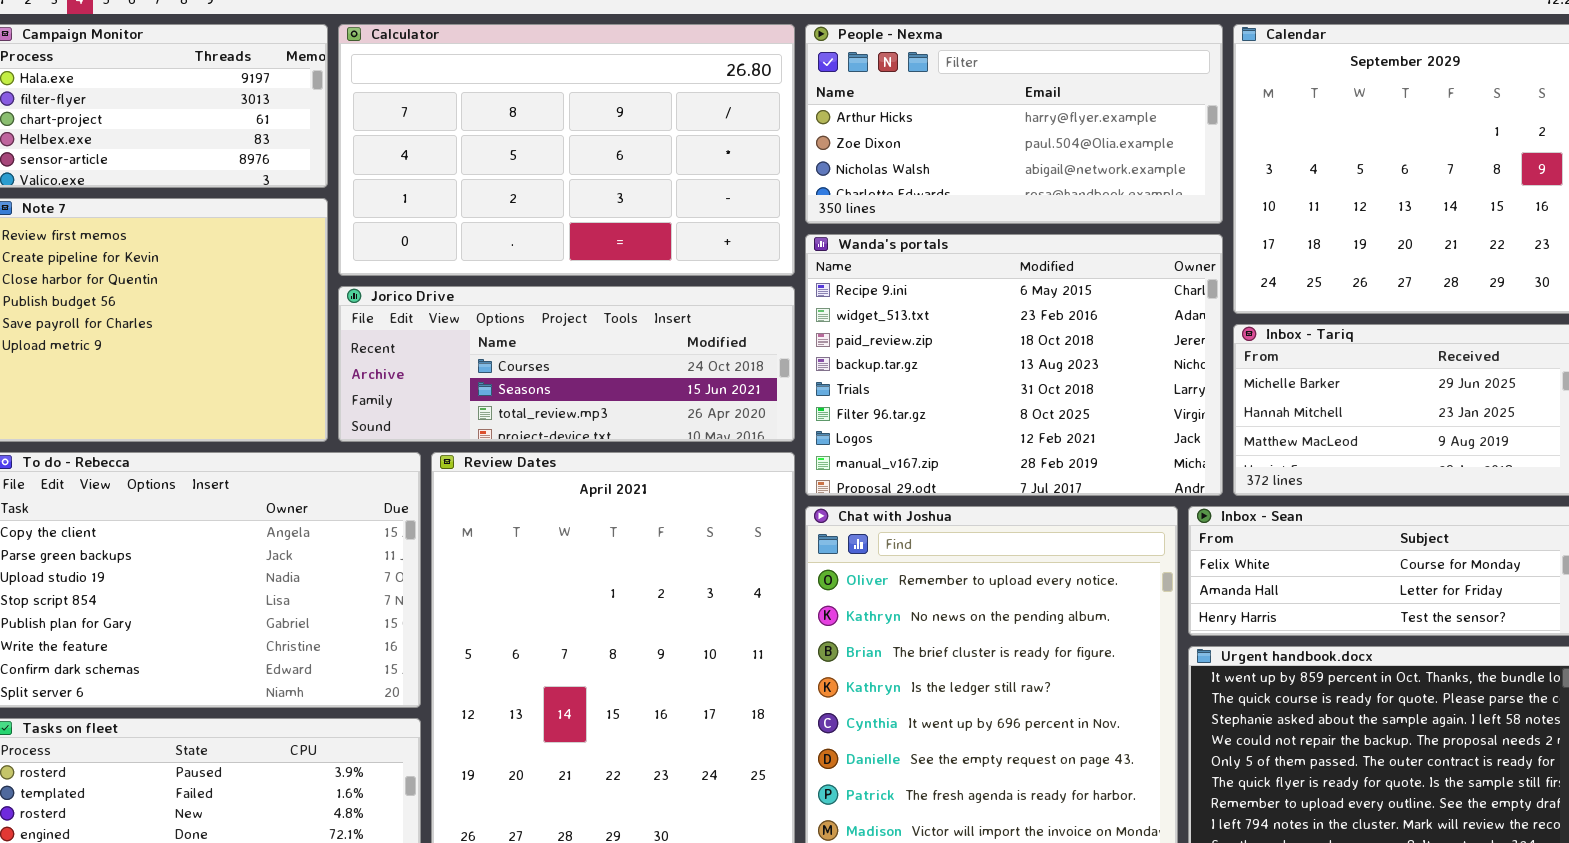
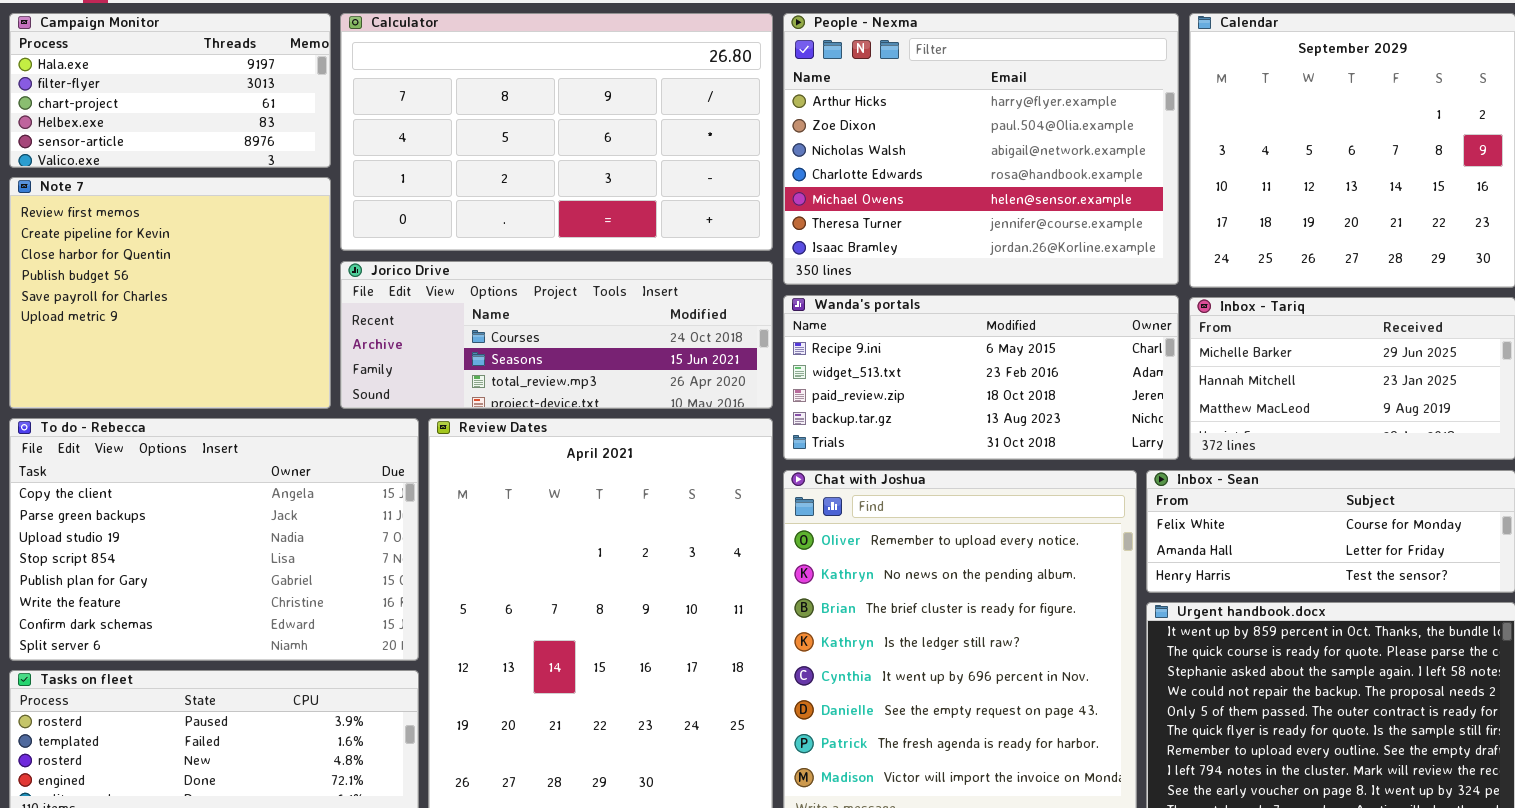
People - Nexma: [805,24,1223,224] -> [783,13,1179,285], resized
Wanda's portals: [805,234,1223,496] -> [783,295,1179,460], resized

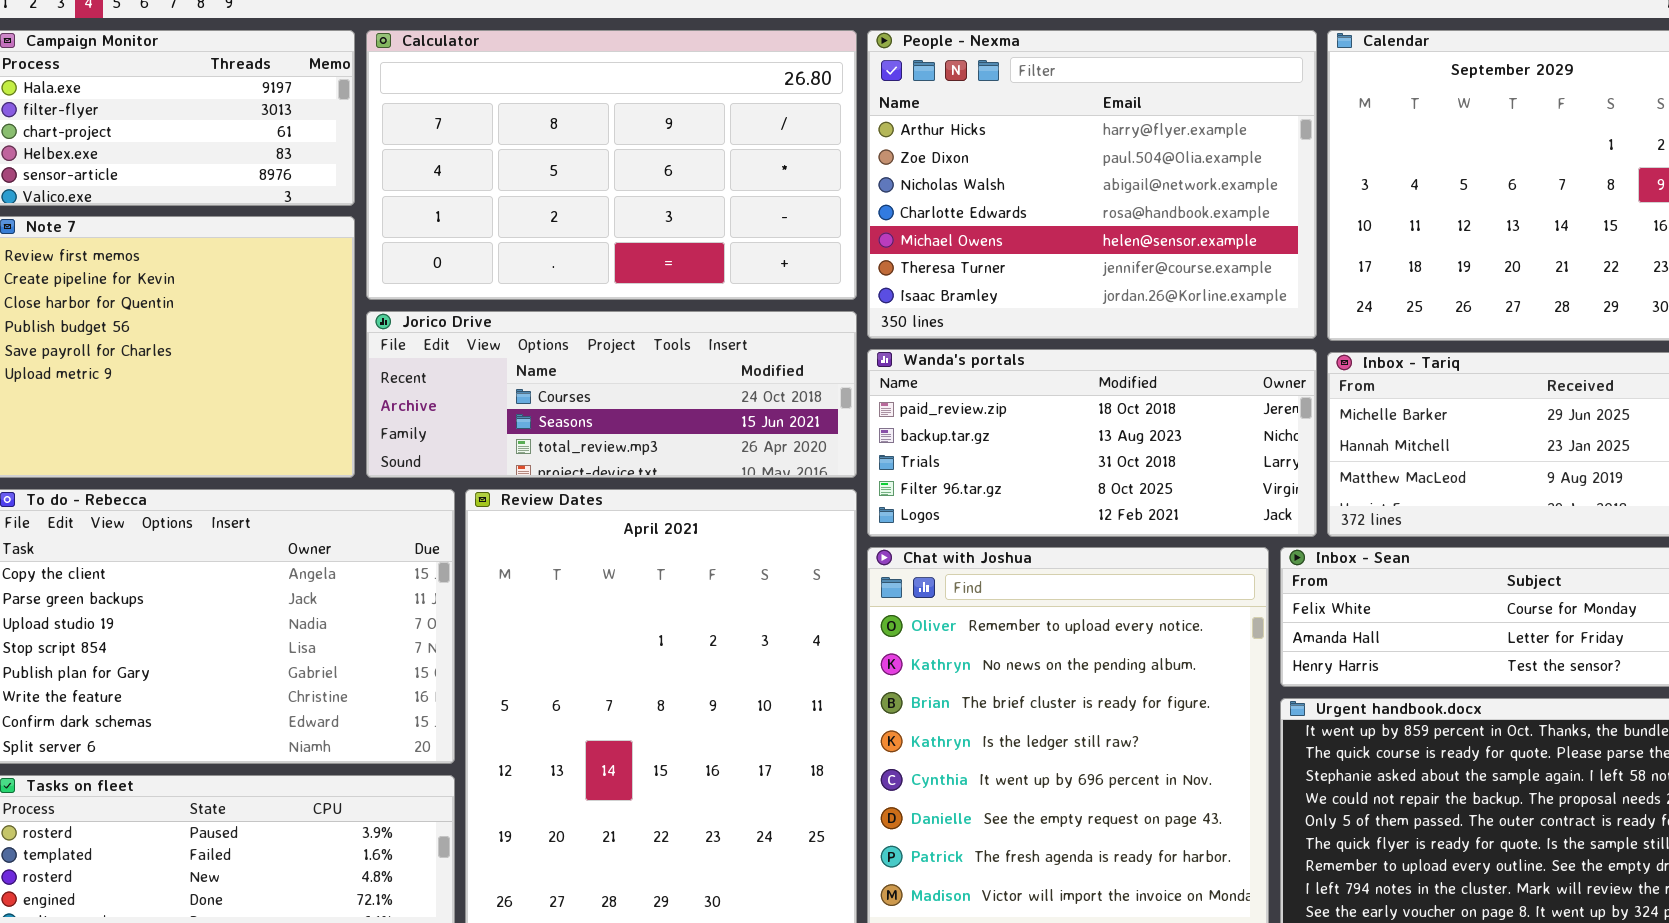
Wanda's portals: [783,295,1179,460] -> [867,349,1317,537], scrolled down 2 rows

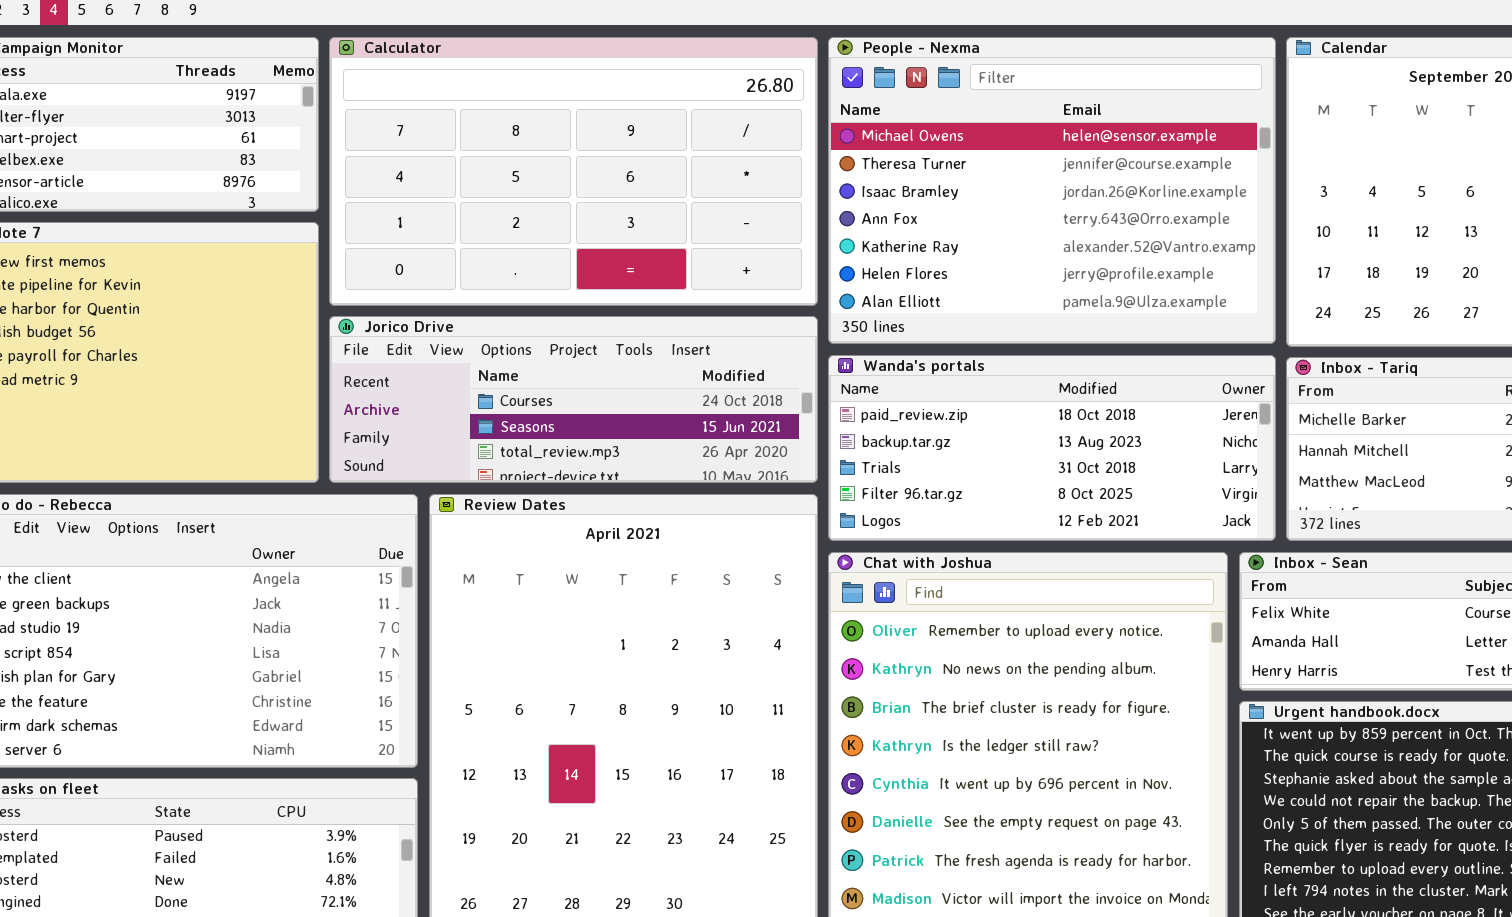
People - Nexma: [867,30,1317,339] -> [828,37,1276,344], scrolled down 4 rows

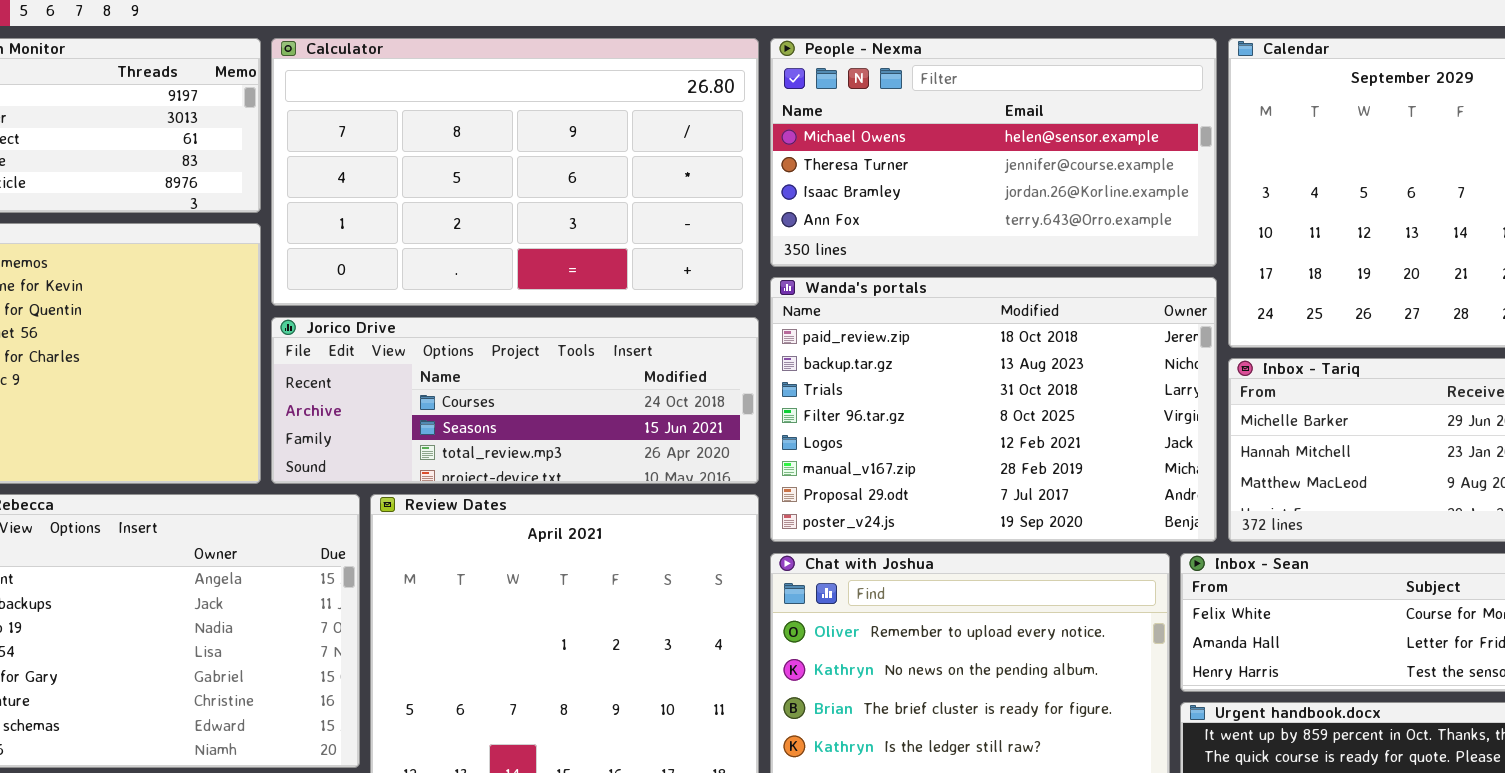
People - Nexma: [828,37,1276,344] -> [770,38,1217,267], resized
Wanda's portals: [828,355,1276,541] -> [770,277,1217,542], resized

